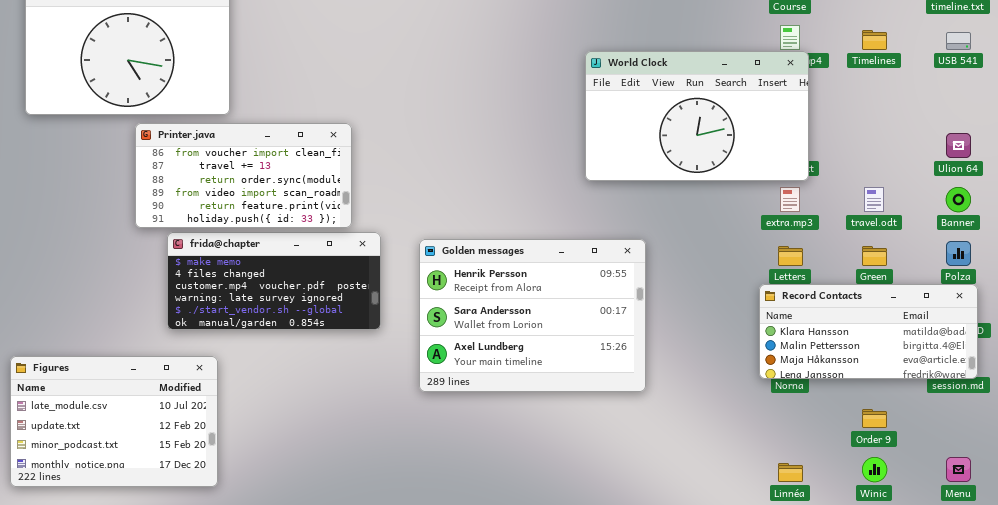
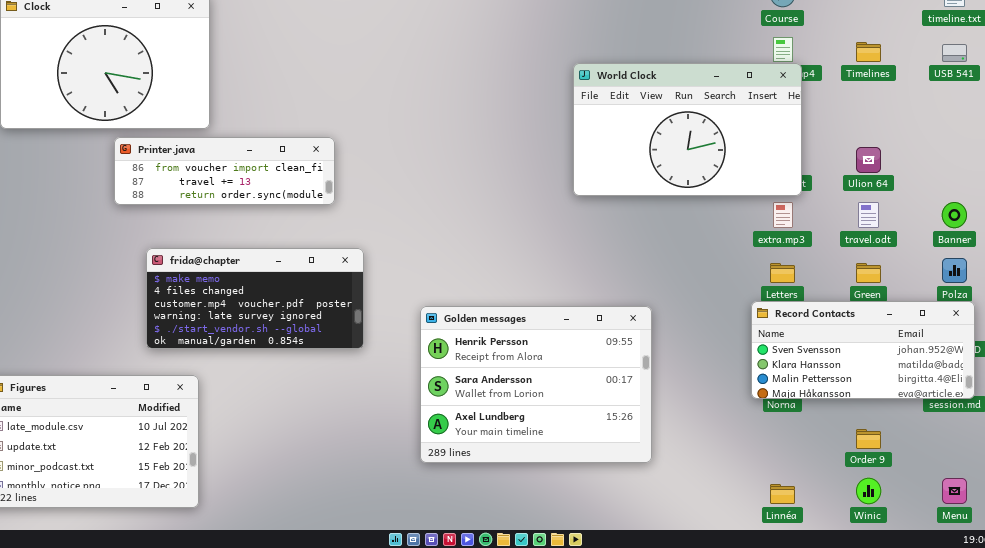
Printer.java: [135,123,352,228] -> [114,137,335,205], resized
Ulion 64: [946,133,971,158] -> [856,147,881,173], moved
Golden messages: [419,239,646,392] -> [420,306,652,463], moved
Record Contacts: [759,284,978,379] -> [751,301,975,399], scrolled up 1 row

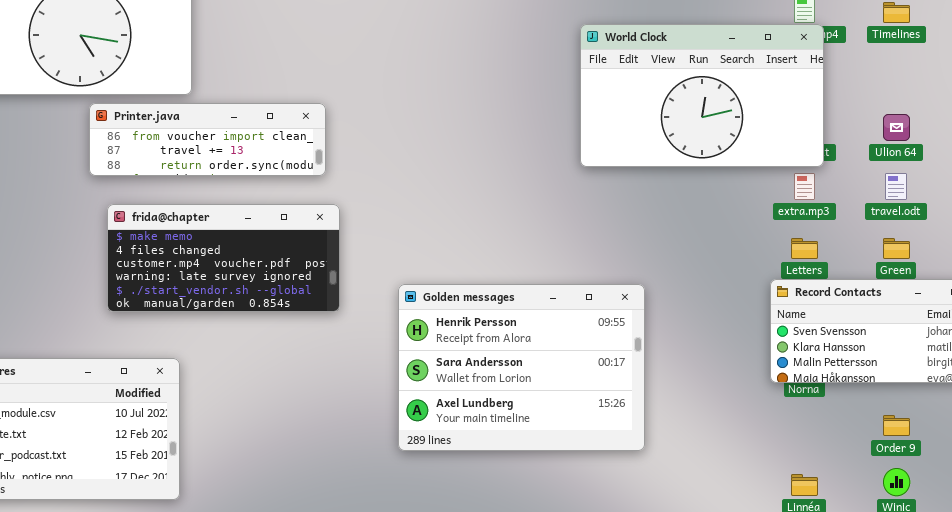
frida@chapter: [146,248,364,349] -> [107,204,340,312], moved
Golden messages: [420,306,652,463] -> [398,284,645,451], moved

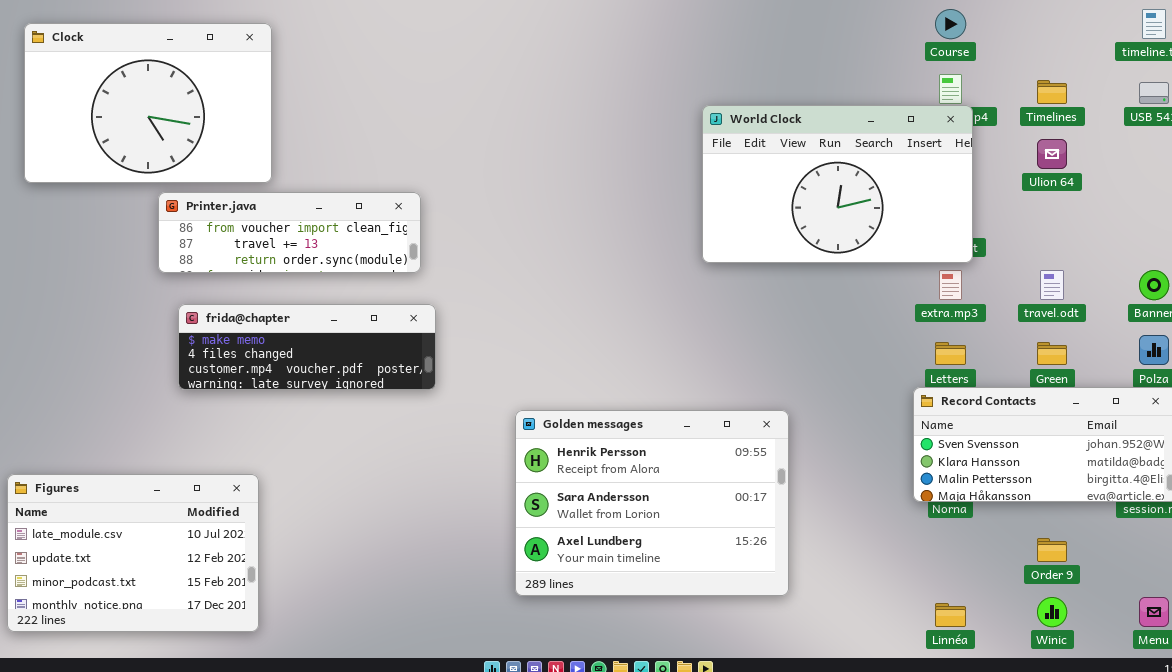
Ulion 64: [883,114,910,141] -> [1037,139,1067,169], moved
frida@chapter: [107,204,340,312] -> [178,304,436,390], resized
Golden messages: [398,284,645,451] -> [515,410,789,596], moved

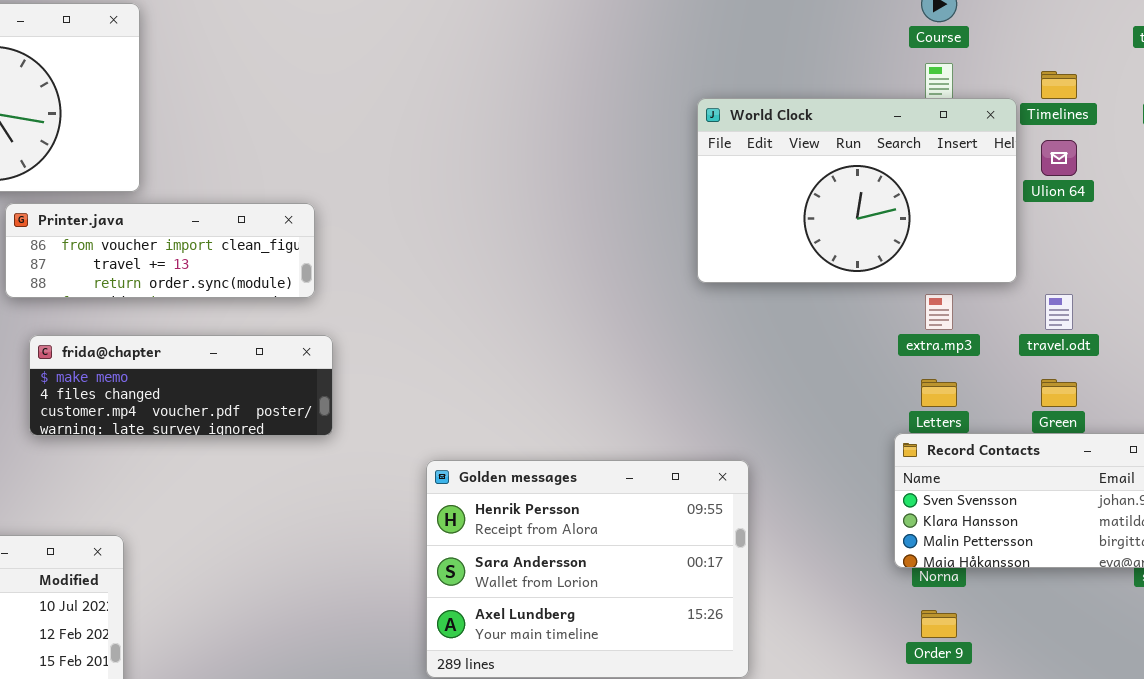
World Clock: [702,105,973,263] -> [697,98,1017,283], moved
Order 9: [1037,538,1067,562] -> [921,610,957,638], moved

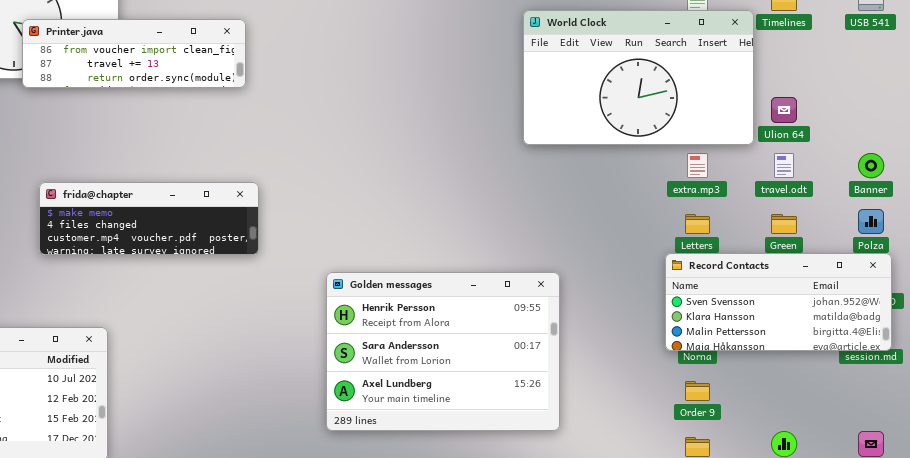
Ulion 64: [1041,140,1077,176] -> [771,97,797,123], moved
Printer.java: [5,203,315,298] -> [22,19,246,88], moved

